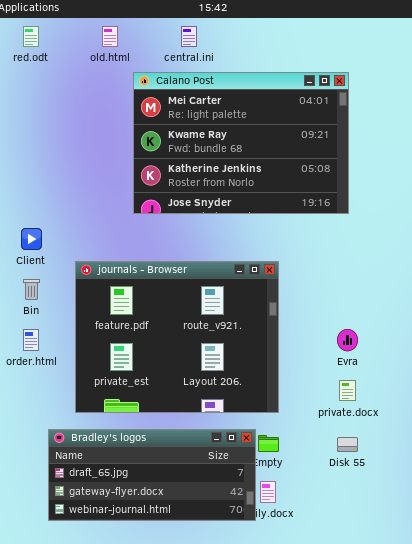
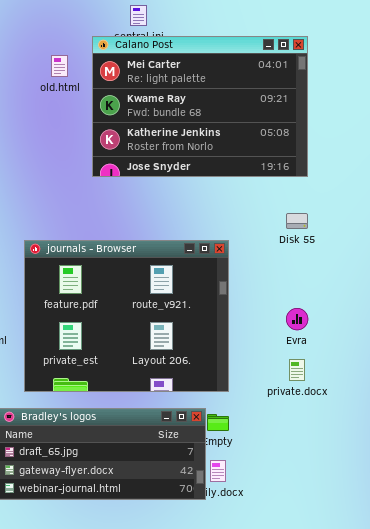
old.html: [102,26,118,47] -> [51,55,68,77], moved
Calano Post: [133,72,349,214] -> [92,36,308,177], moved
Disk 55: [337,437,358,452] -> [286,213,308,229], moved

